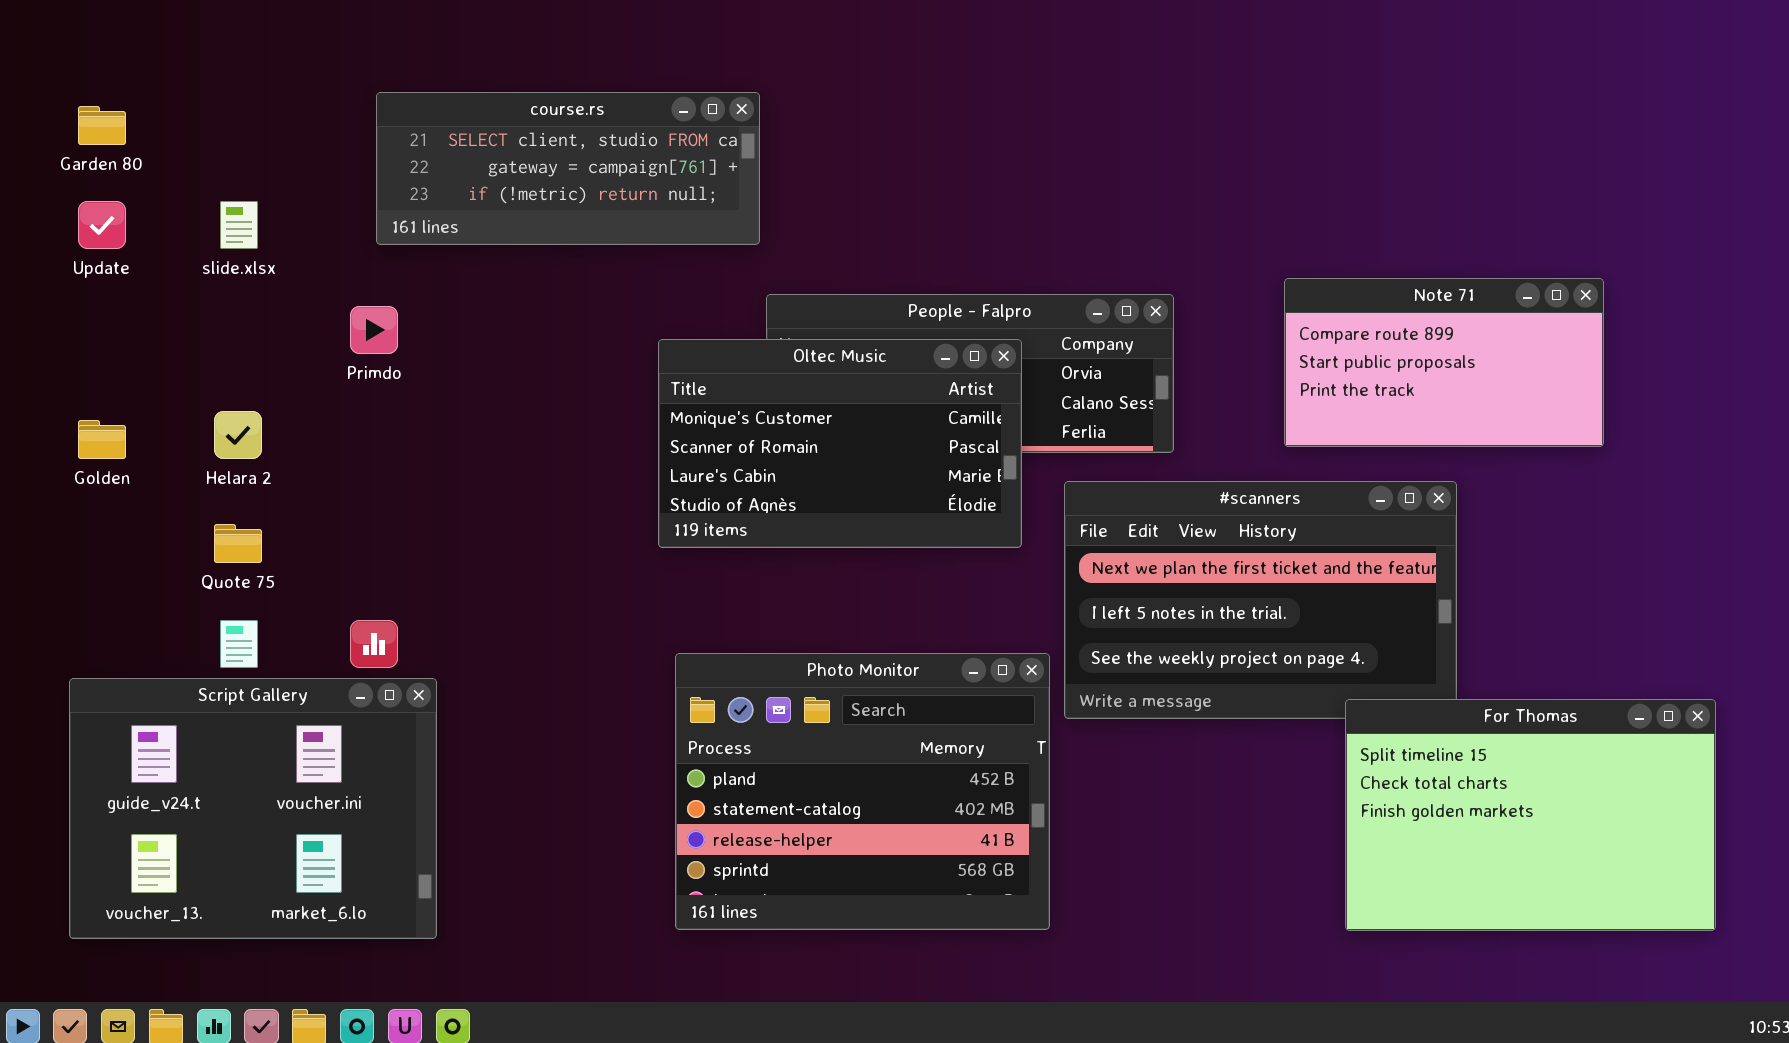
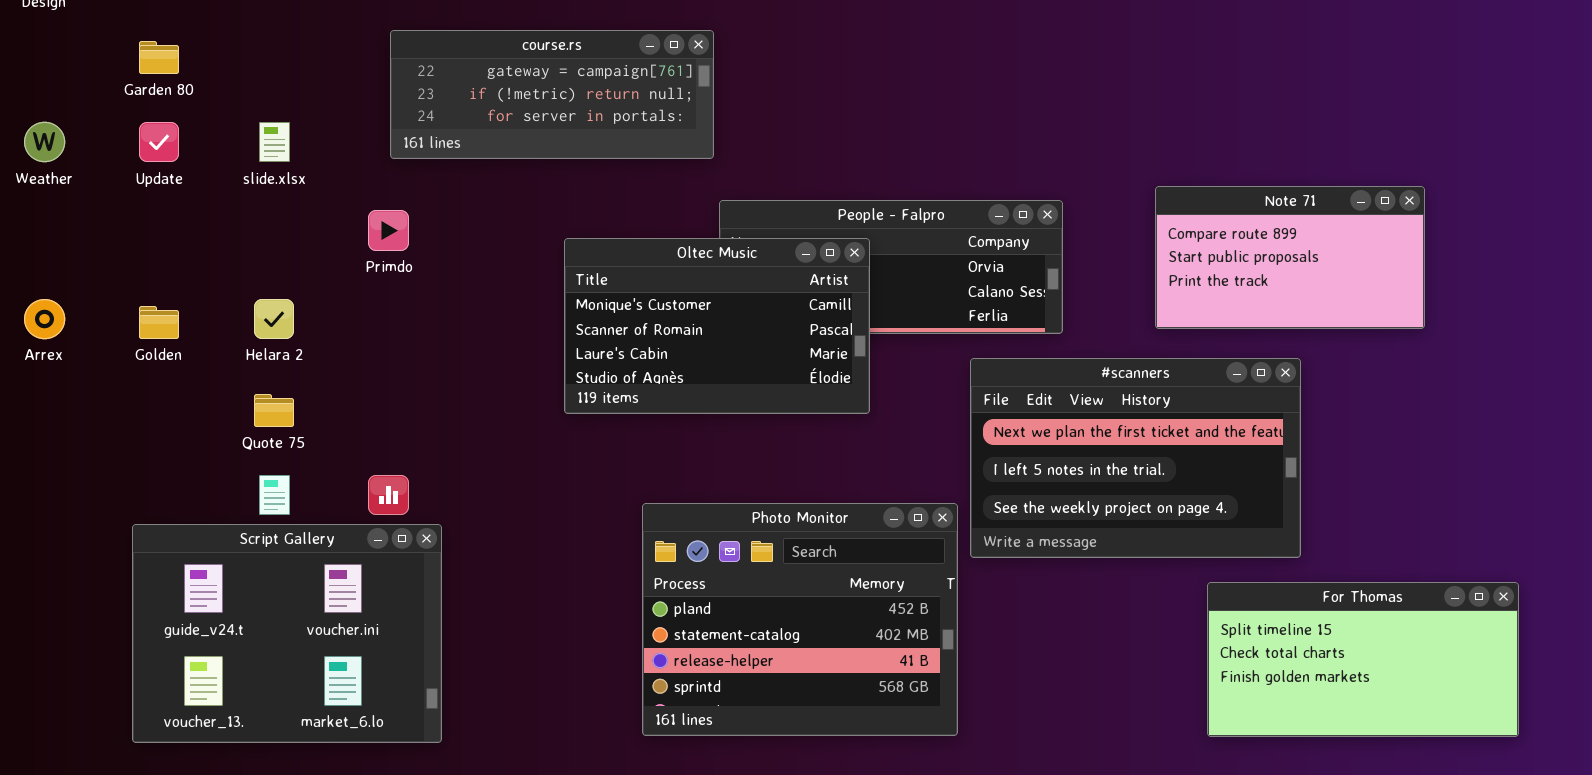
course.rs: [376,92,760,245] -> [390,30,714,159], scrolled down 1 row
Oltec Music: [658,339,1022,548] -> [564,238,870,414], moved
For Thomas: [1345,699,1716,931] -> [1207,582,1519,737], resized

